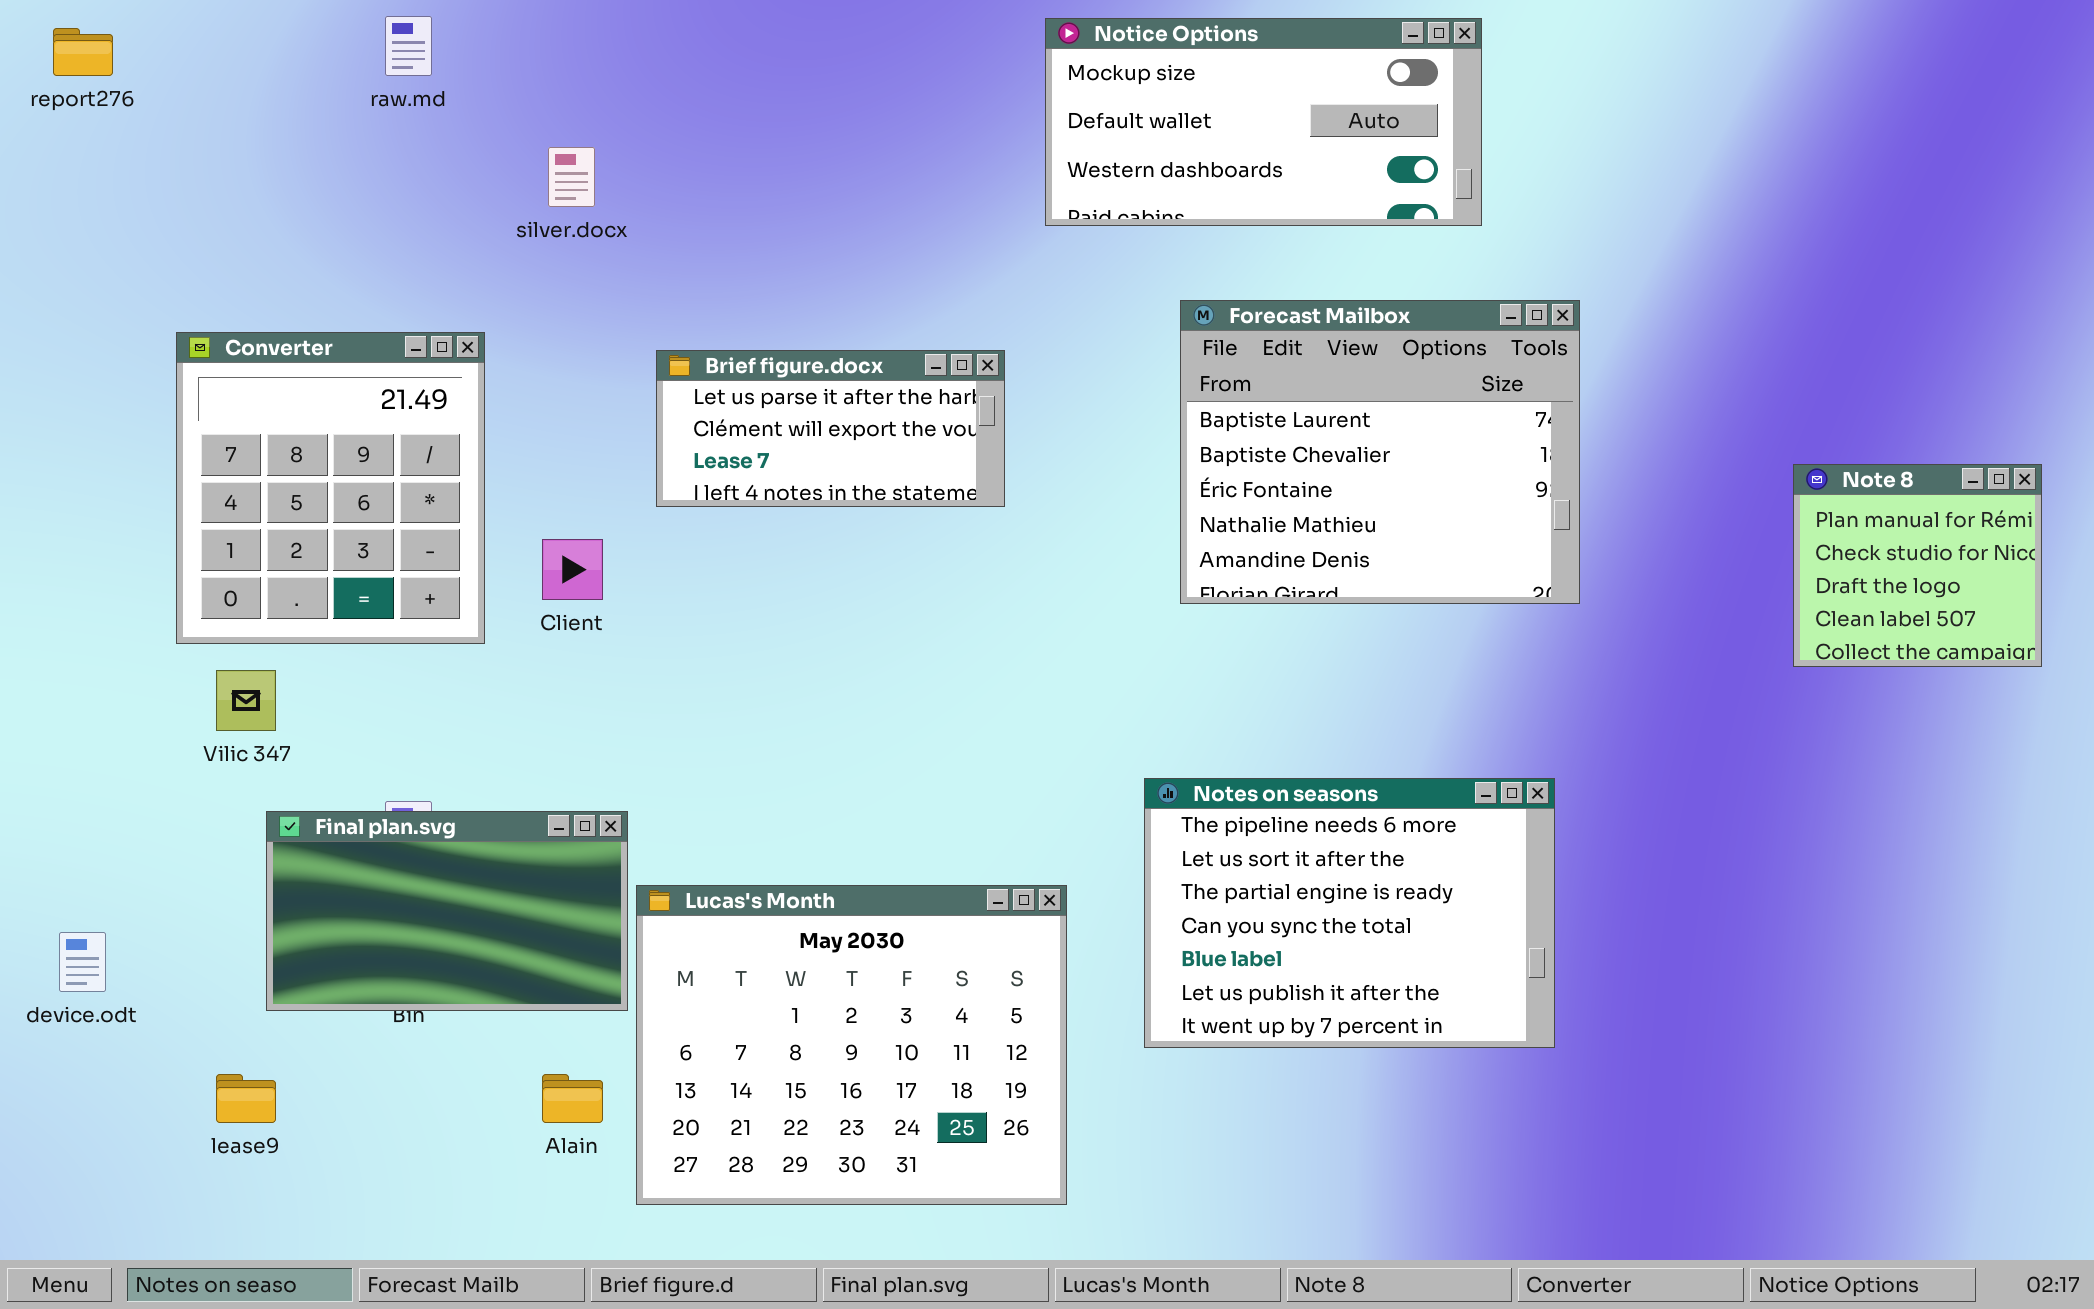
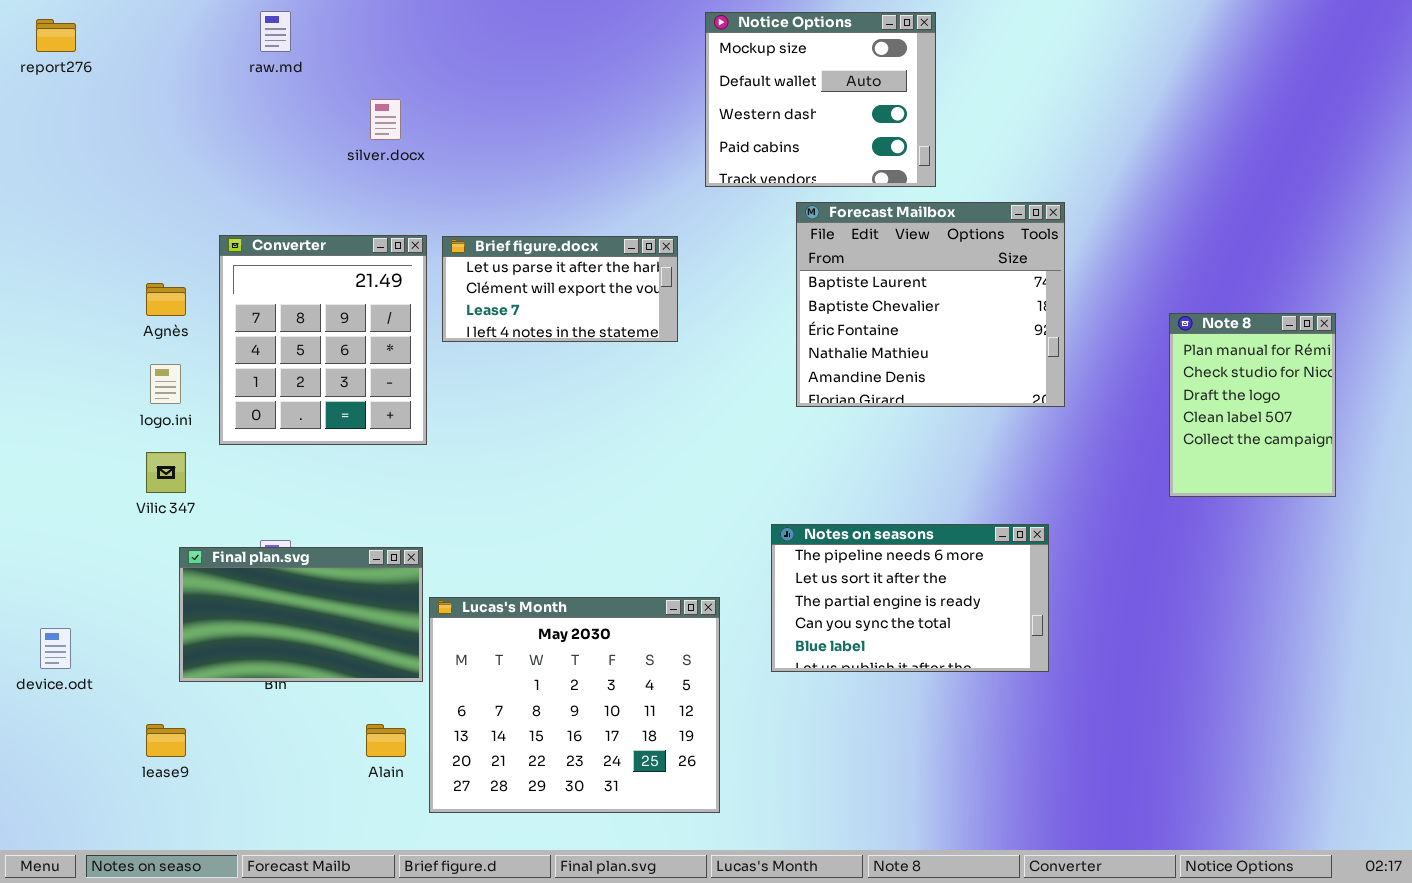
Notice Options: [1045,18,1482,226] -> [705,12,936,187], resized
Converter: [176,332,485,644] -> [219,235,427,445], moved
Note 8: [1793,464,2042,667] -> [1169,313,1336,497], moved, resized
Notes on seasons: [1144,778,1555,1048] -> [771,524,1049,672], resized

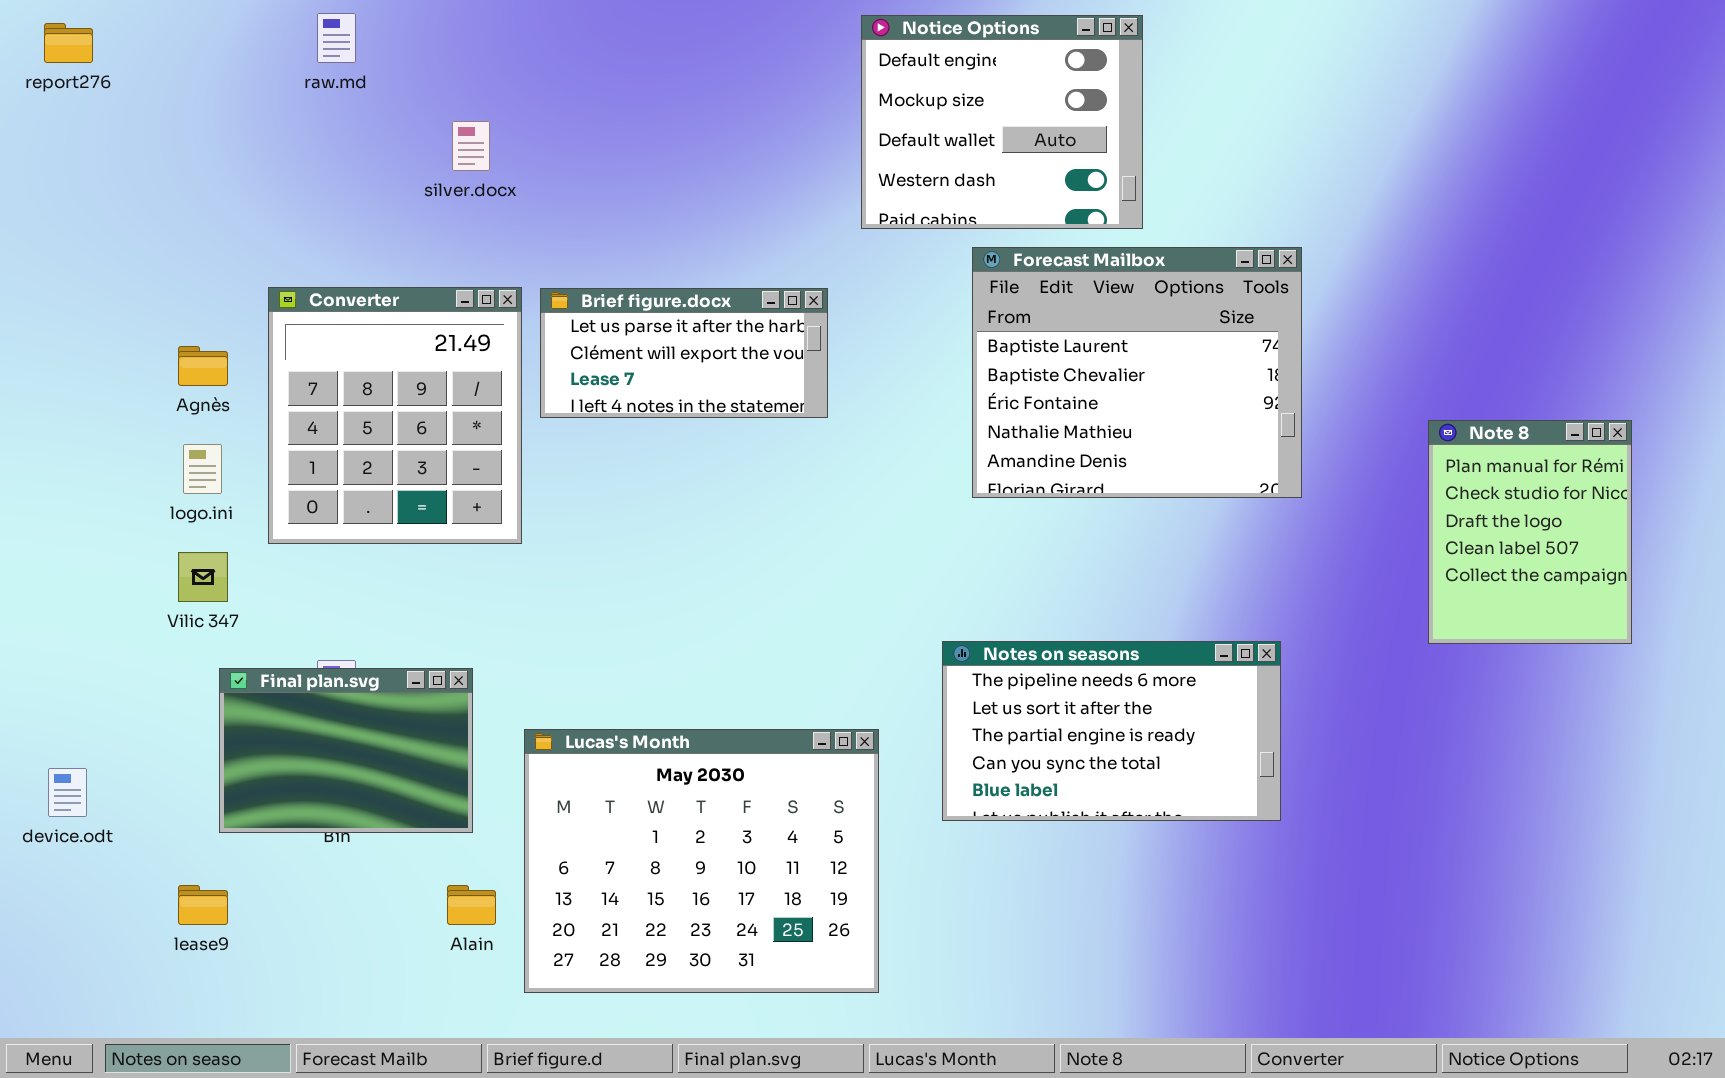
Notice Options: [705,12,936,187] -> [861,15,1143,229], scrolled up 1 row
Note 8: [1169,313,1336,497] -> [1428,420,1632,644], moved
Final plan.svg: [179,547,423,682] -> [219,668,473,833], resized

